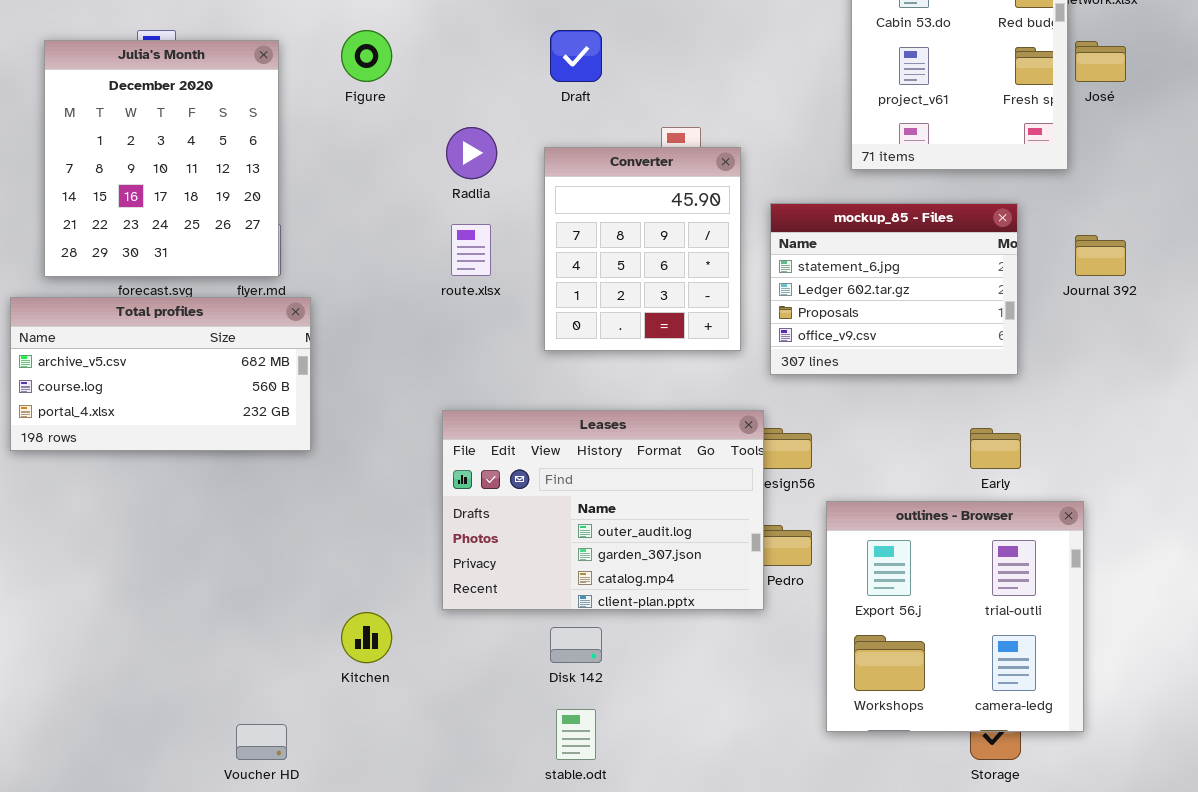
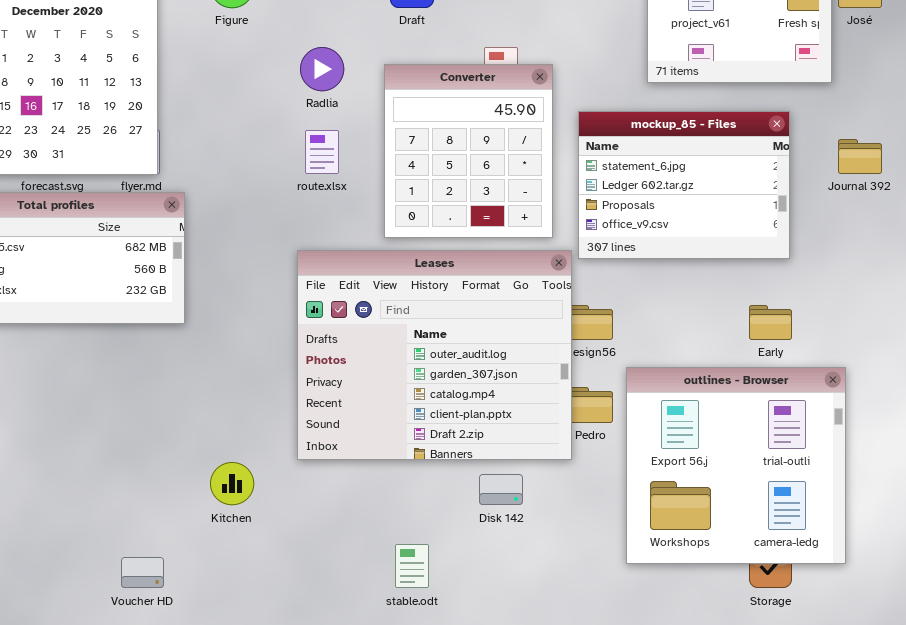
Leases: [442,410,764,610] -> [297,250,572,460], resized
Disk 142: [550,627,602,663] -> [479,474,523,505], moved

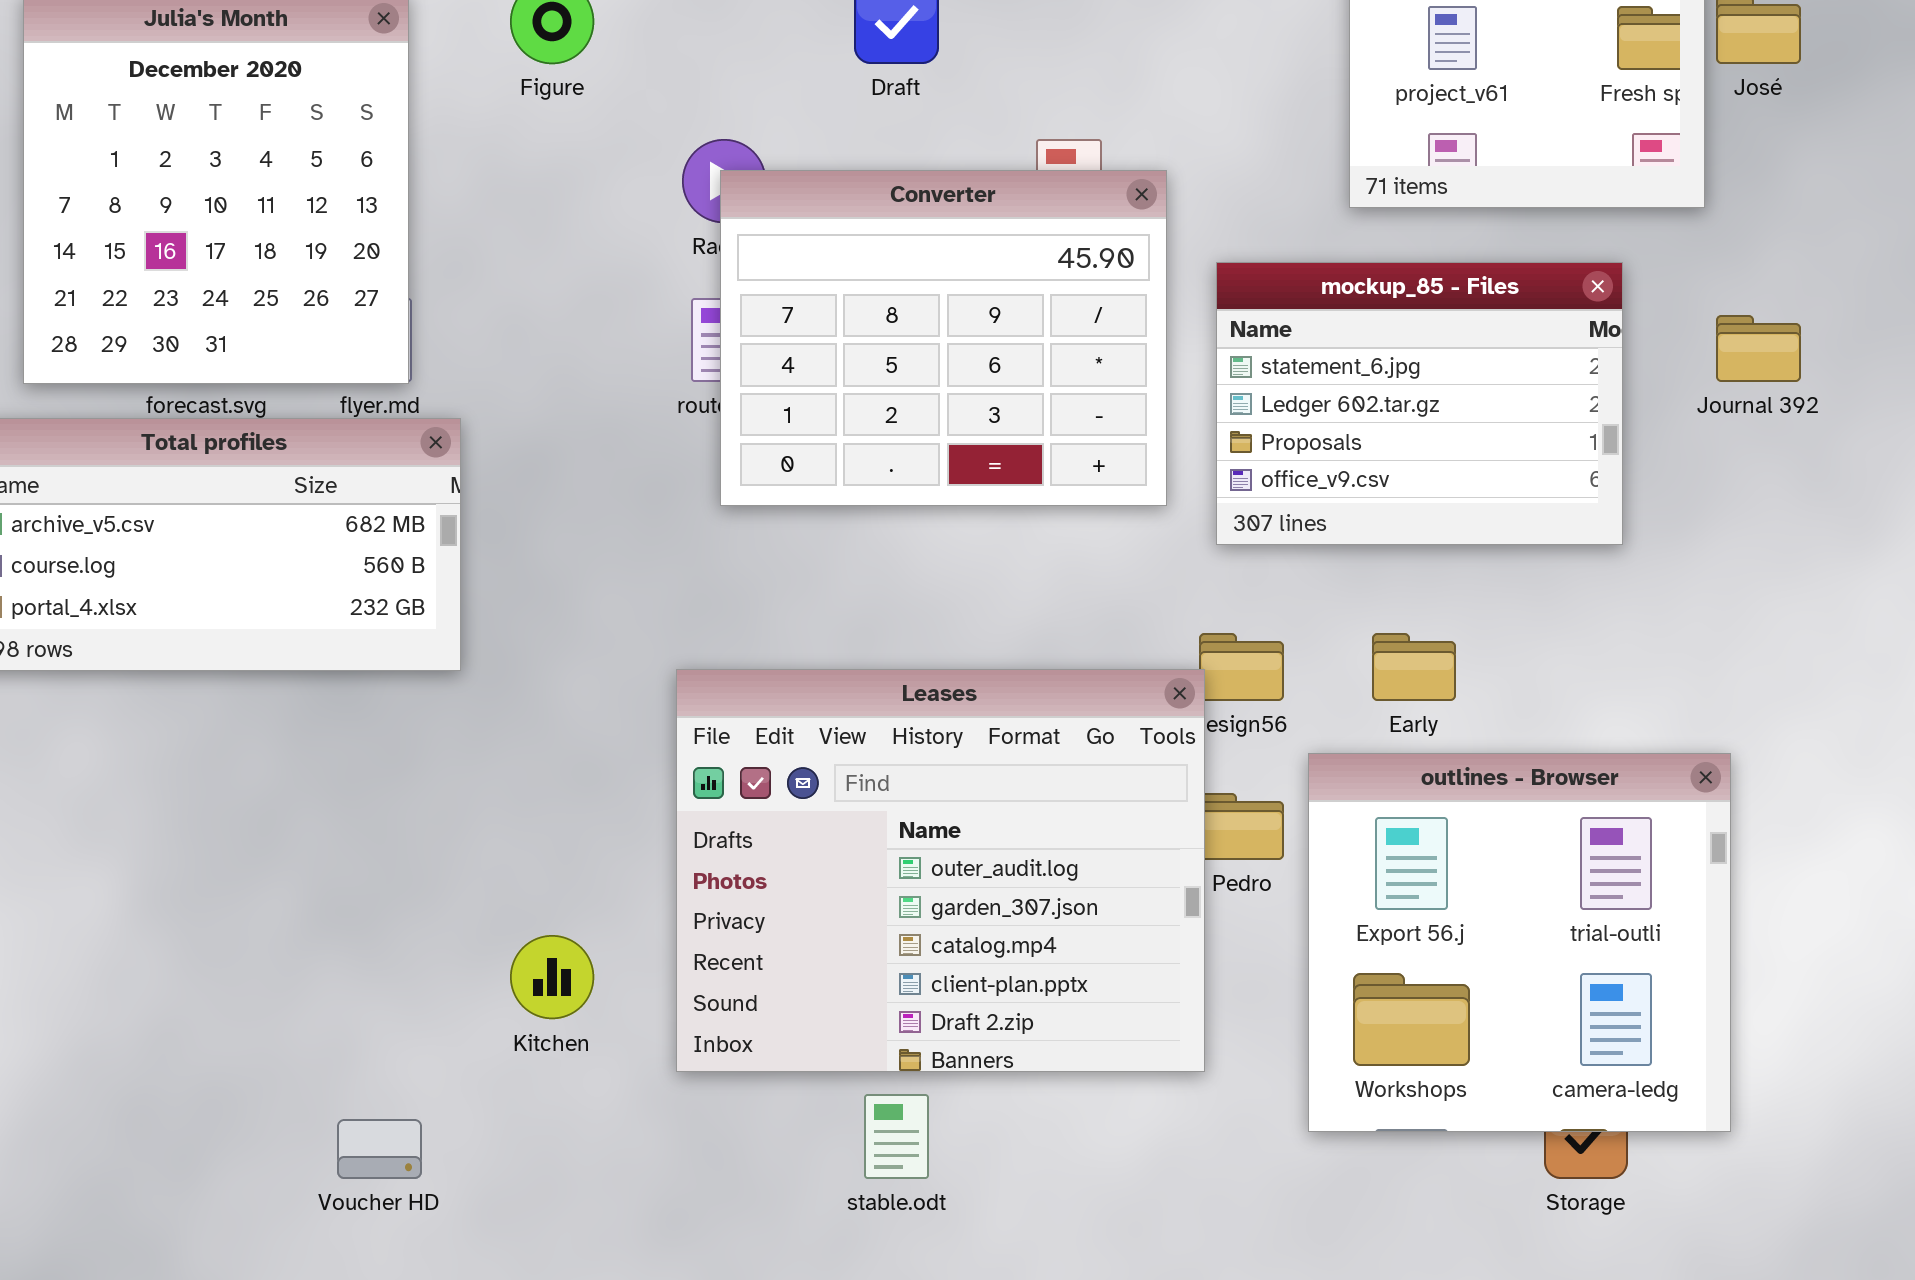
Converter: [384,64,553,238] -> [720,170,1167,506], resized
Leases: [297,250,572,460] -> [676,669,1205,1072], moved
Early: [749,305,792,340] -> [1372,633,1456,701], moved

